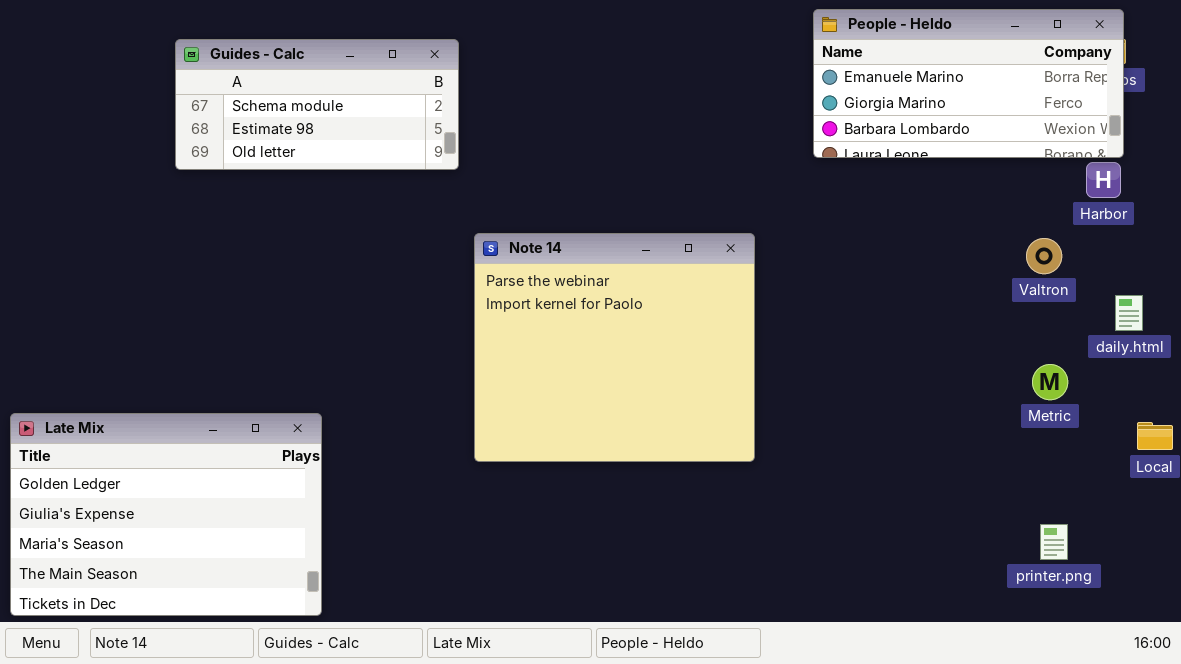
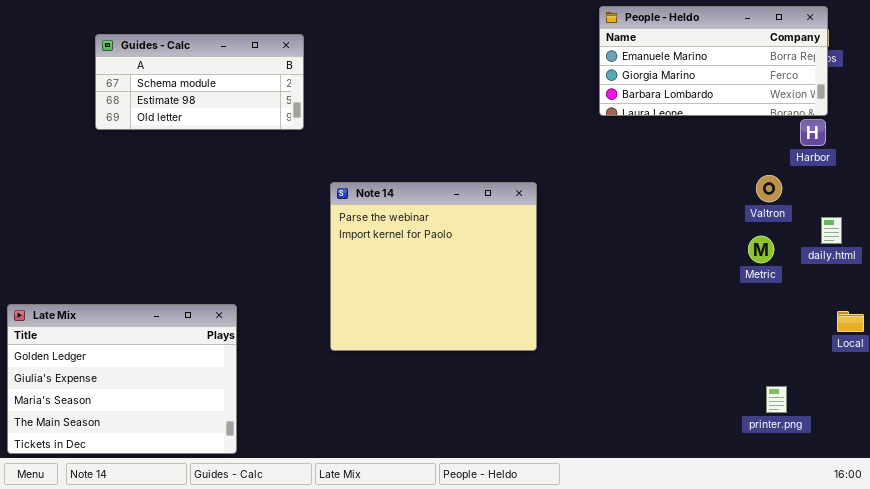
Guides - Calc: [175,39,459,170] -> [95,34,304,130], moved
Note 14: [474,233,755,462] -> [330,182,537,351], moved
Metric: [1032,364,1068,400] -> [748,236,774,263], moved

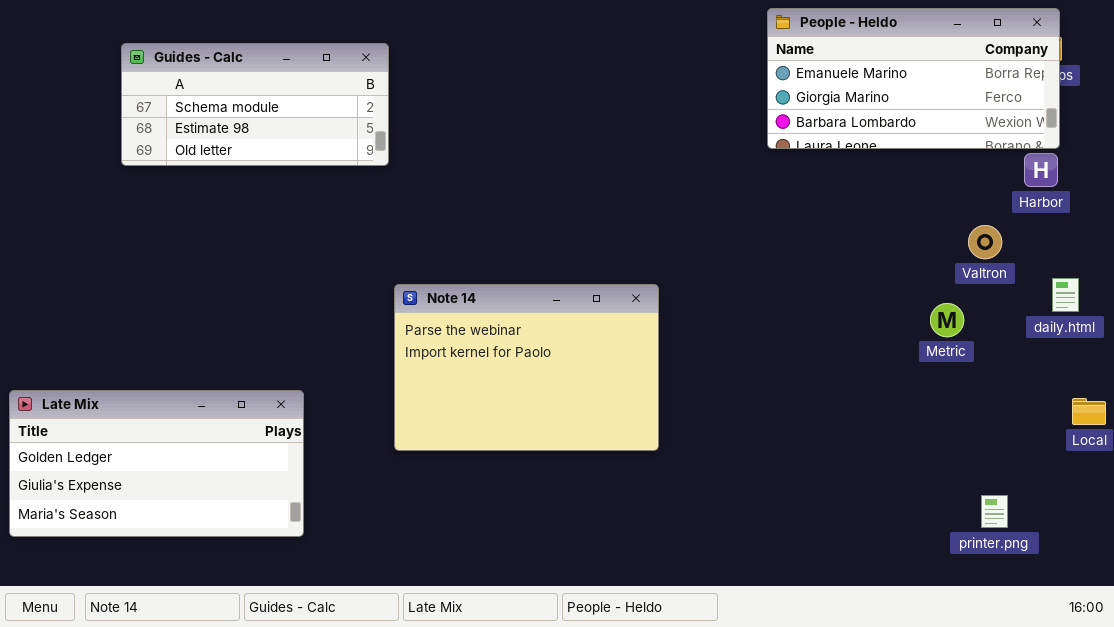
Note 14: [330,182,537,351] -> [394,284,659,451], moved, resized
Metric: [748,236,774,263] -> [930,303,964,337], moved
Late Mix: [7,304,237,454] -> [9,390,304,537], resized

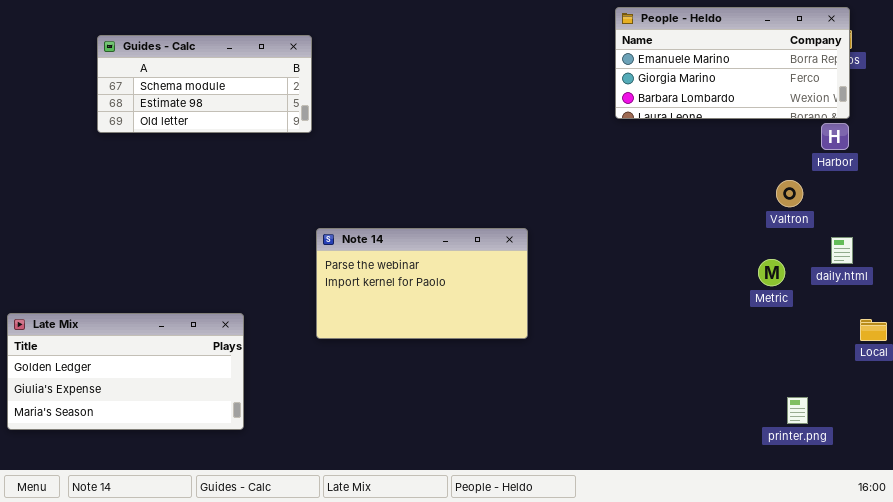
daily.html: [1052,278,1079,312] -> [831,237,853,264], moved
Note 14: [394,284,659,451] -> [316,228,528,339], resized
Metric: [930,303,964,337] -> [758,259,785,286], moved

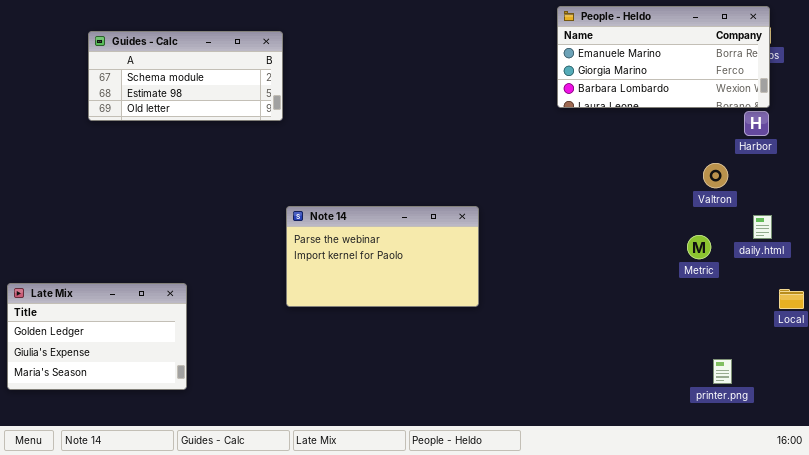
Late Mix: [7,313,244,430] -> [7,283,187,390], resized

